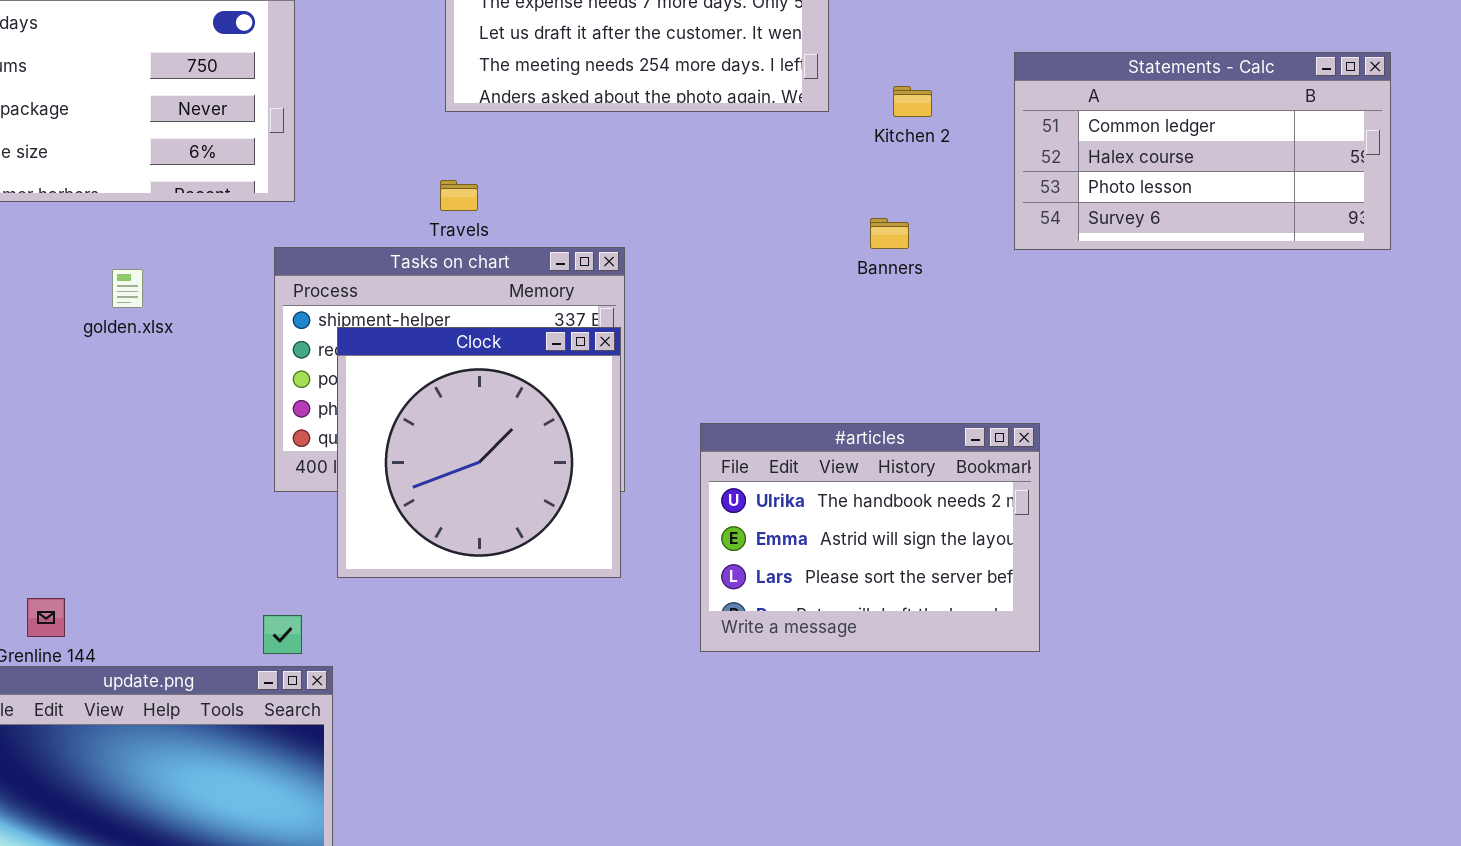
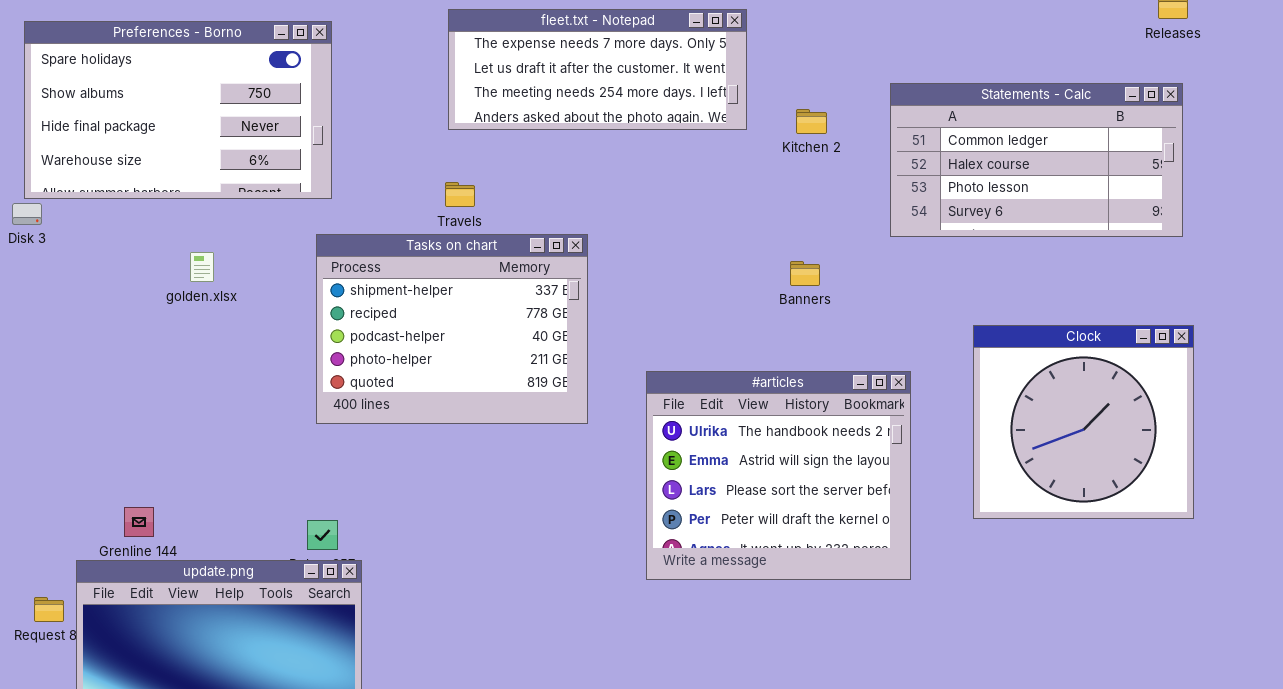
Banners: [870,218,909,249] -> [790,261,820,286], moved
Clock: [337,327,621,578] -> [973,325,1194,519], moved
#articles: [700,423,1040,652] -> [646,371,911,580], resized

